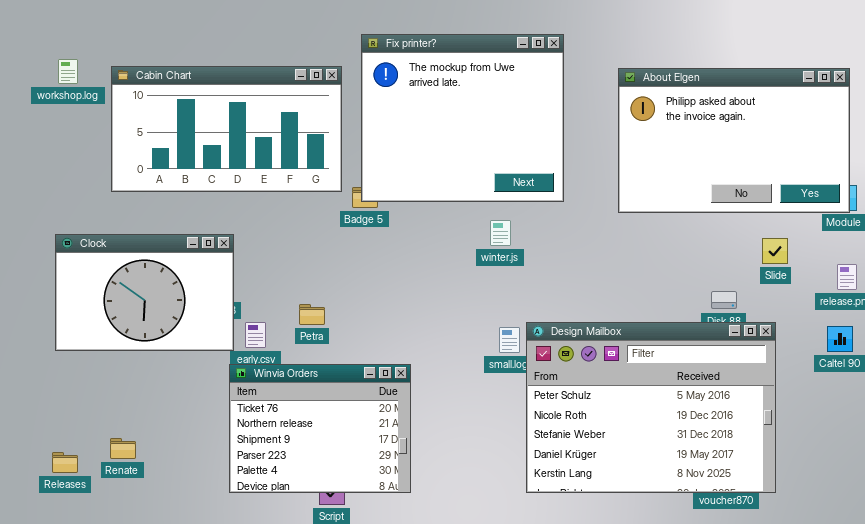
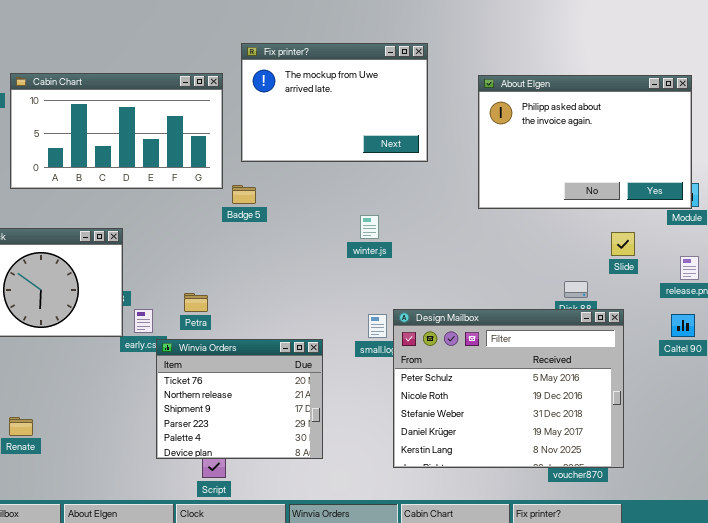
Fix printer?: [361,34,564,202] -> [241,43,428,162], resized
Winvia Orders: [229,364,411,493] -> [156,339,323,459], moved

